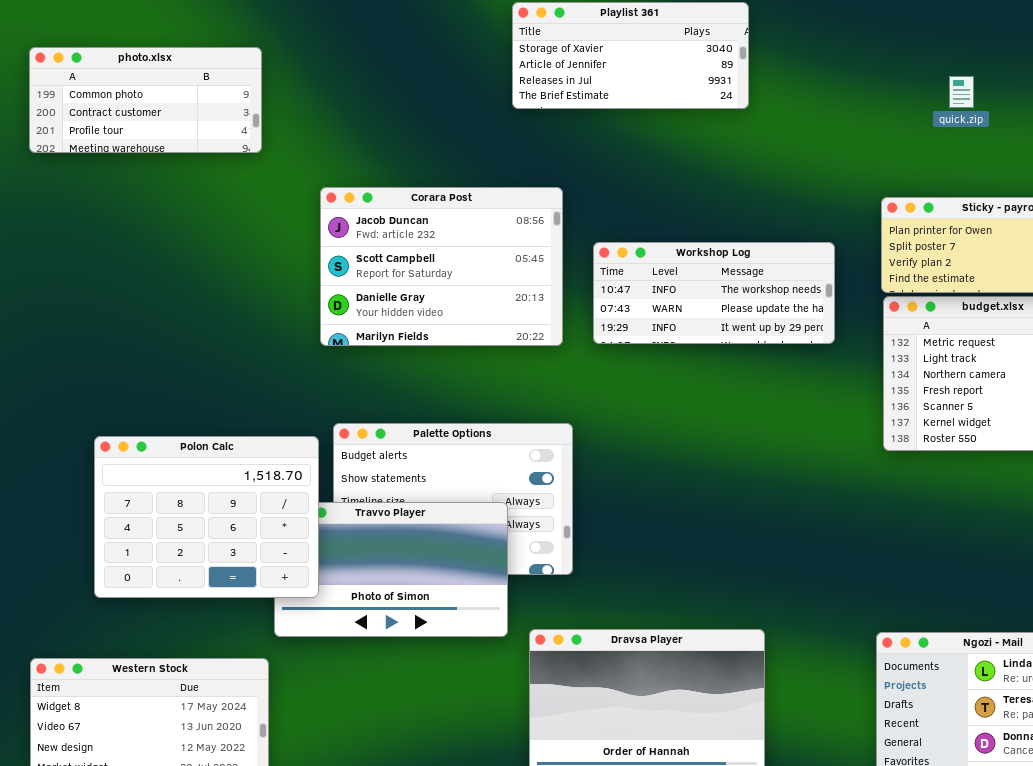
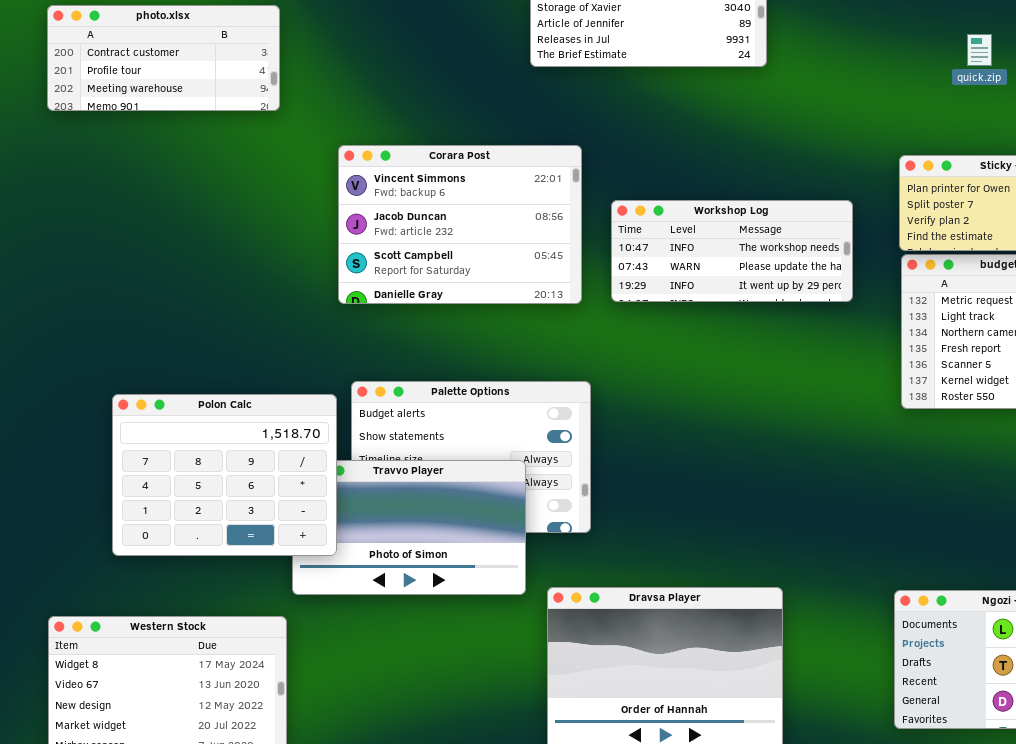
photo.xlsx: [29,47,262,153] -> [47,5,280,111], scrolled down 1 row
Corara Post: [320,187,563,346] -> [338,145,582,304], scrolled up 1 row

